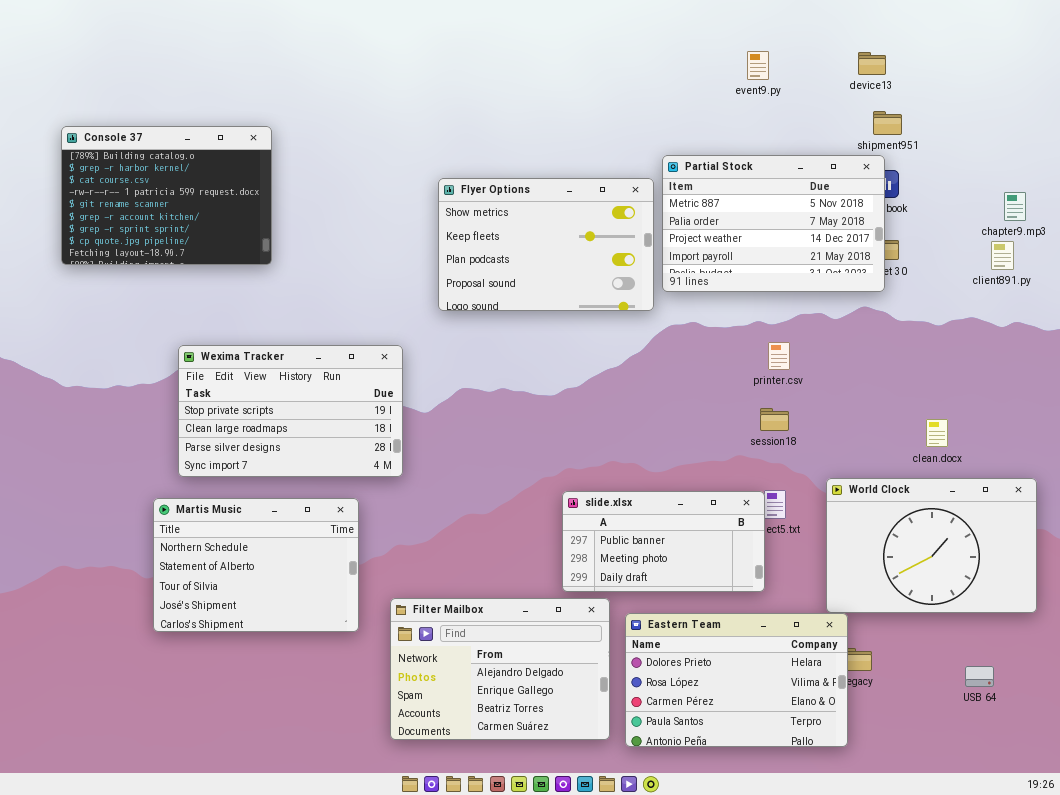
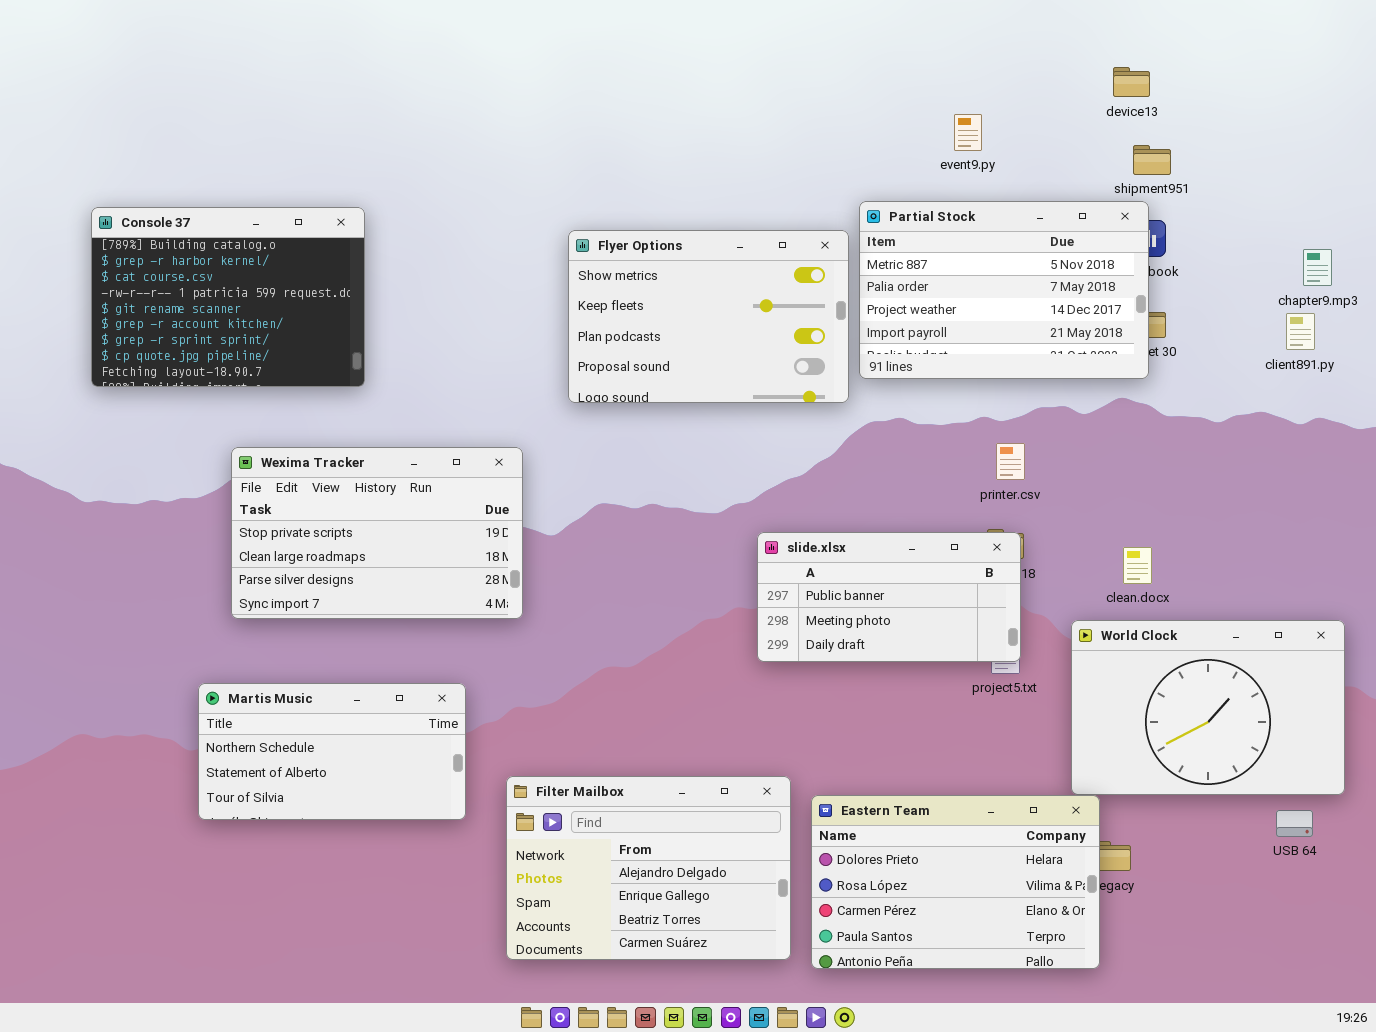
event9.py: [747,51,769,80] -> [954,114,982,151], moved
Console 37: [61,126,272,265] -> [91,207,365,387], moved
clean.docx: [926,419,948,447] -> [1123,547,1152,584], moved
slide.xlsx: [562,491,765,592] -> [757,532,1021,662], moved
Martis Music: [153,498,359,632] -> [198,683,466,820], resized
USB 64: [965,666,994,687] -> [1276,810,1313,837], moved

